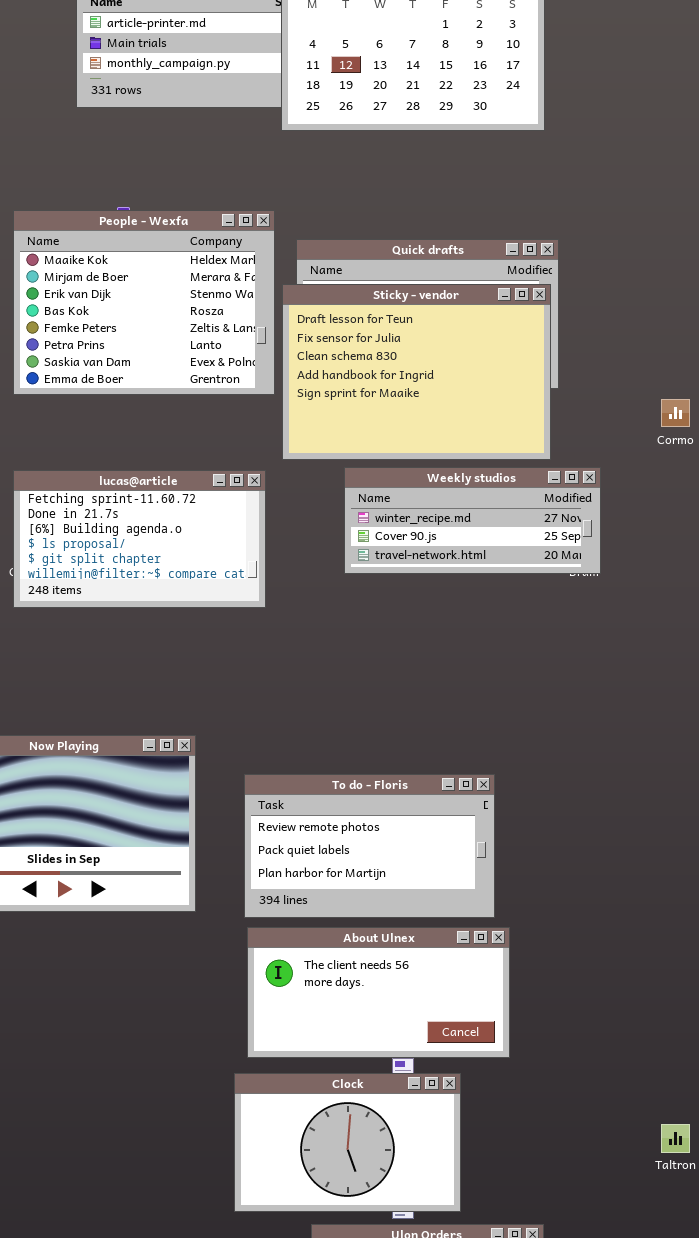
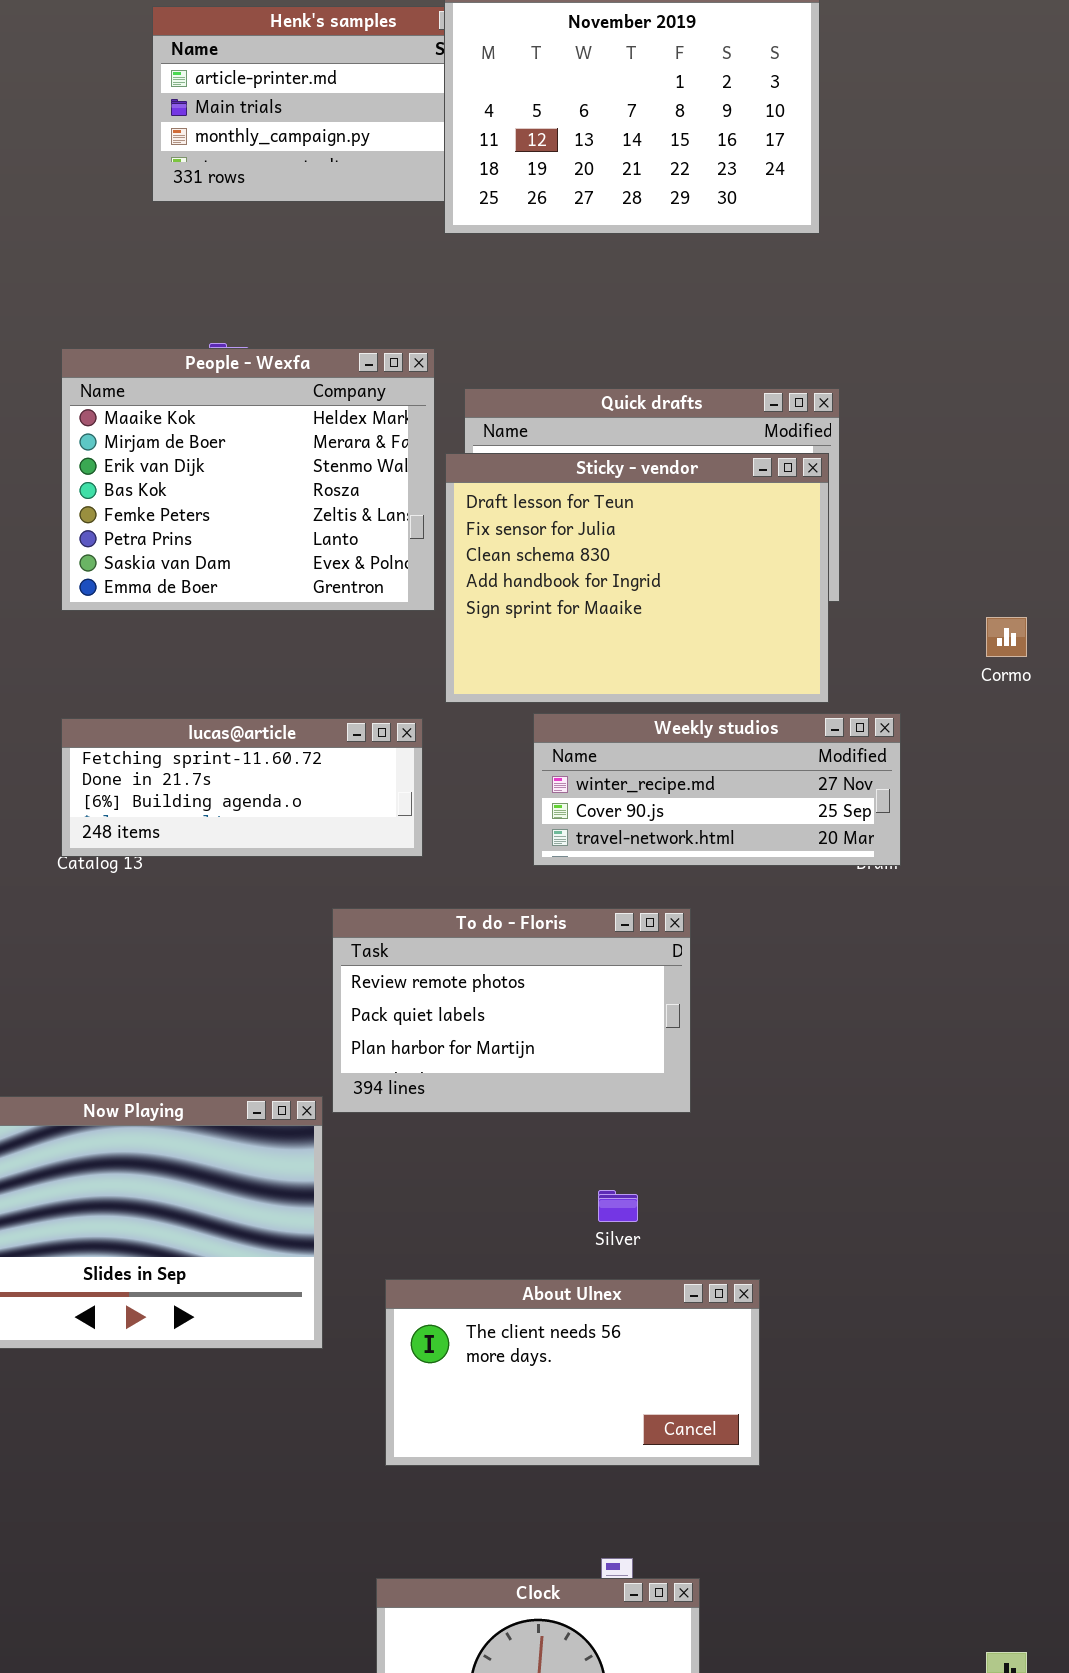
lucas@article: [13,470,266,608] -> [61,718,423,857], resized
To do - Floris: [244,774,495,918] -> [332,908,691,1113], moved
About Ulnex: [247,927,510,1058] -> [385,1279,760,1466], moved

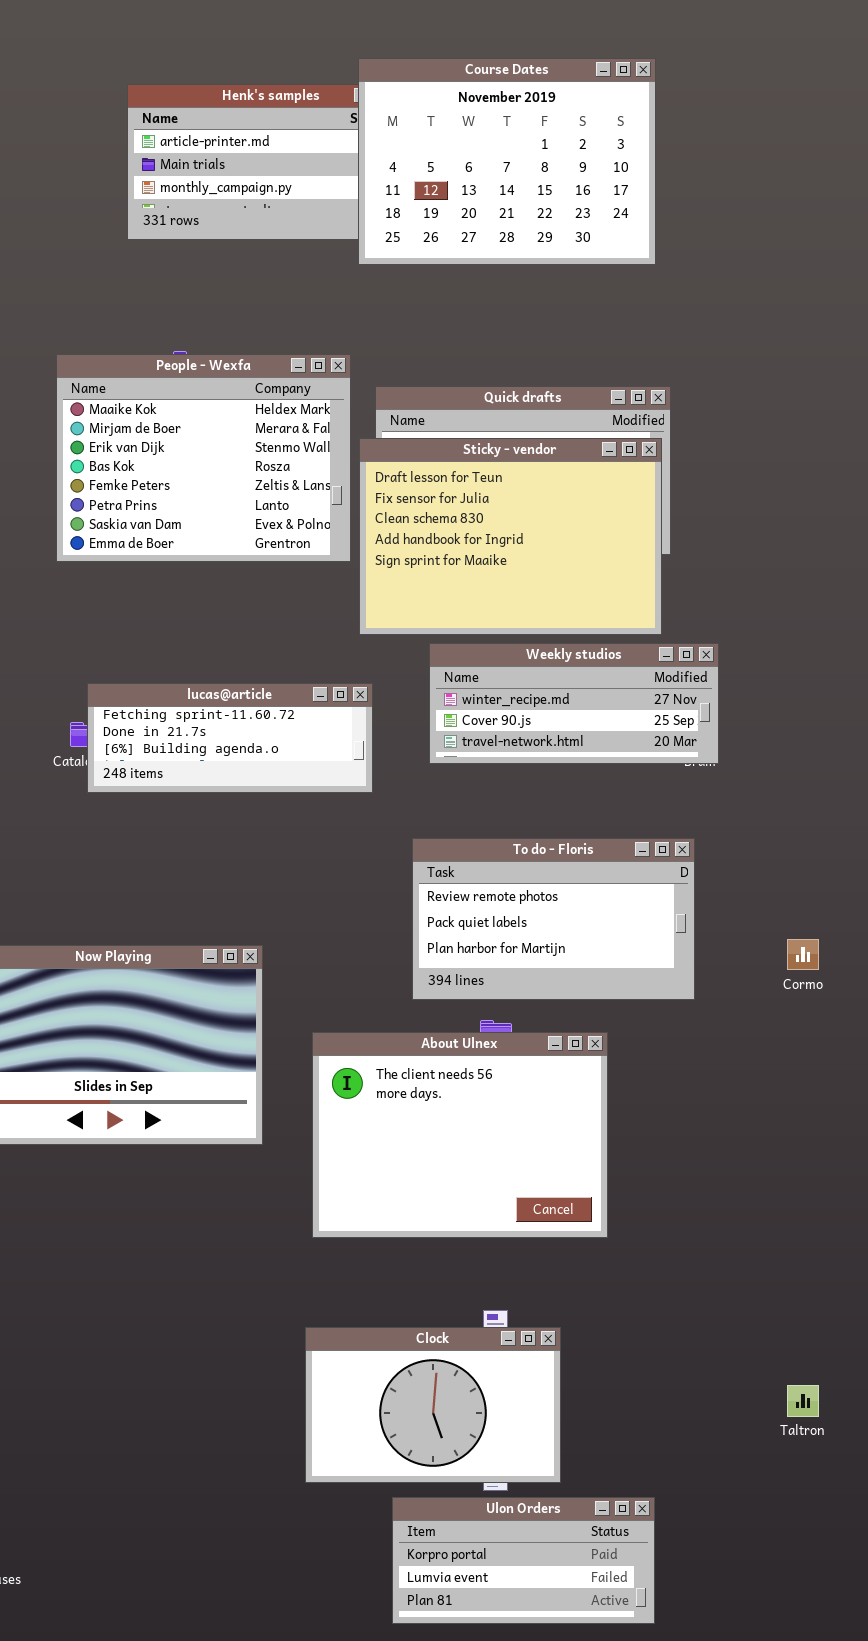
Cormo: [986,617,1027,657] -> [787,939,819,970], moved
lucas@article: [61,718,423,857] -> [87,683,373,793], moved
To do - Floris: [332,908,691,1113] -> [412,838,695,1000], moved
About Ulnex: [385,1279,760,1466] -> [312,1032,608,1238], resized

